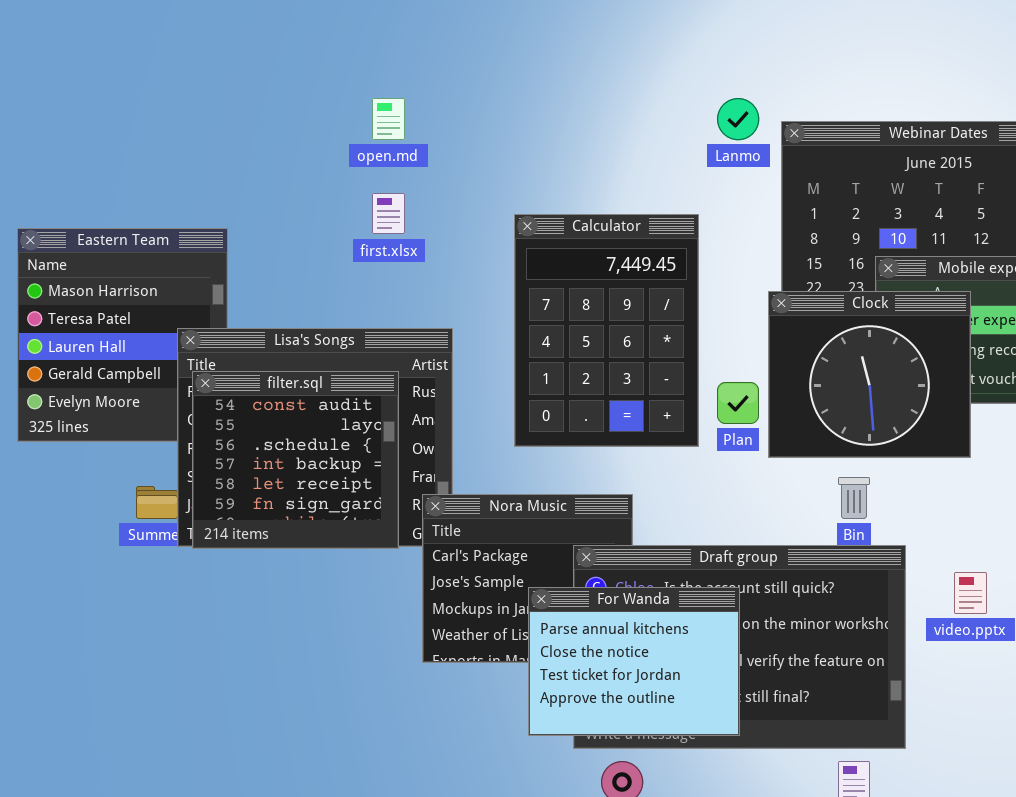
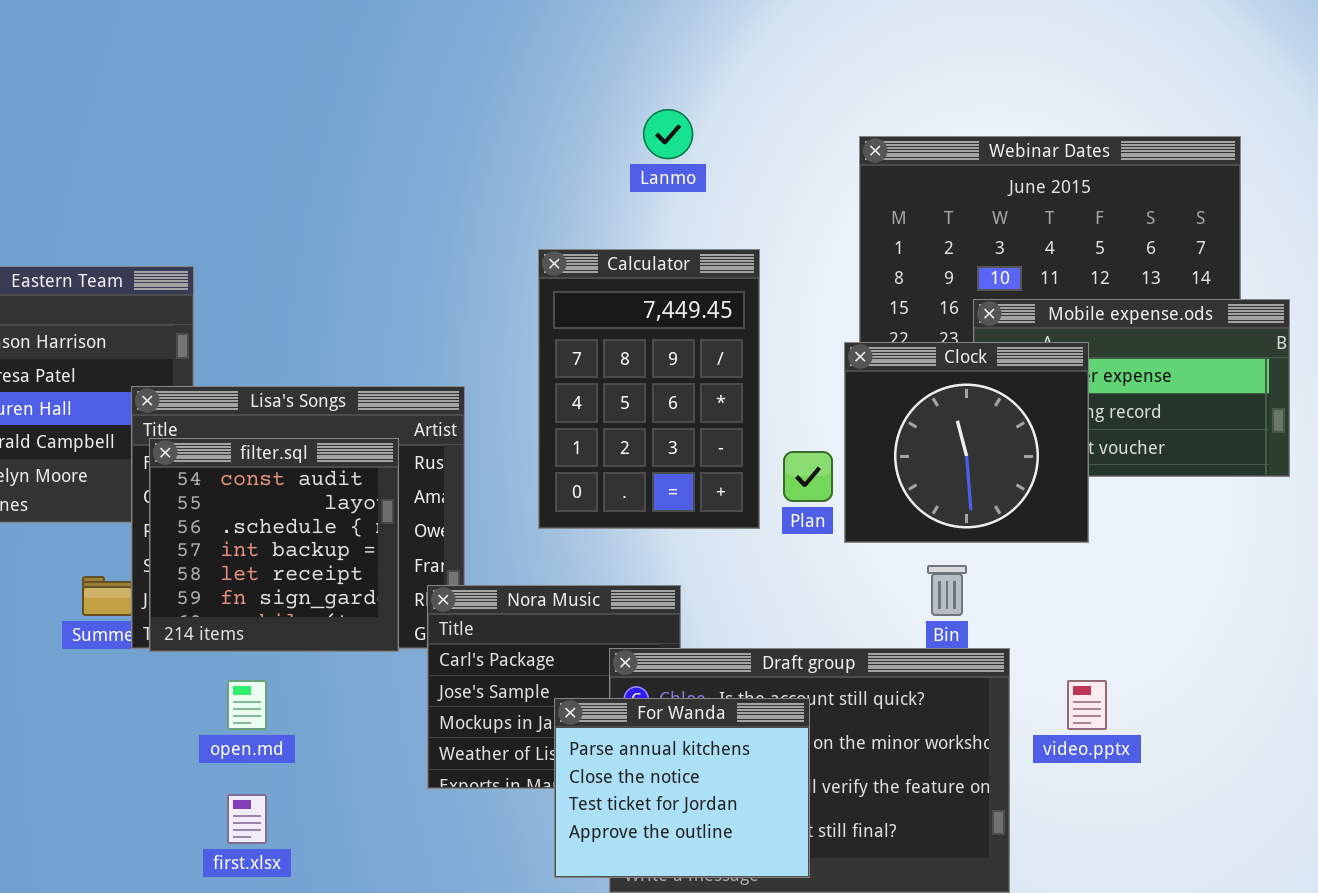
open.md: [372,98,405,140] -> [227,680,267,730], moved
Lanmo: [717,98,759,140] -> [643,109,693,159], moved
first.xlsx: [372,193,405,234] -> [227,794,267,844], moved

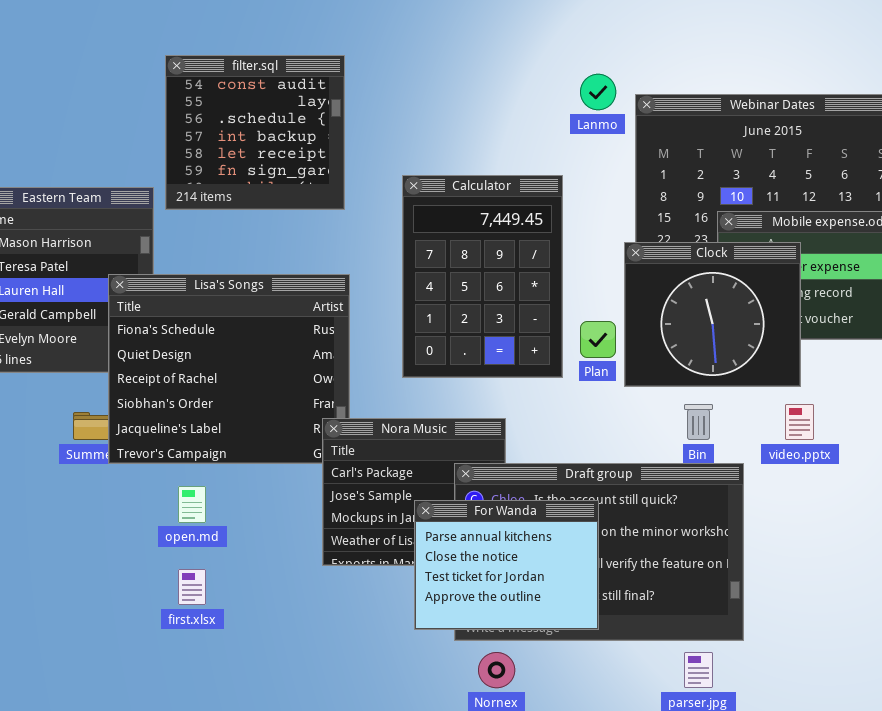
Lanmo: [643,109,693,159] -> [580,74,616,110], moved
filter.sql: [149,438,399,652] -> [165,55,345,210], moved
video.pptx: [1067,680,1107,730] -> [785,404,814,440], moved

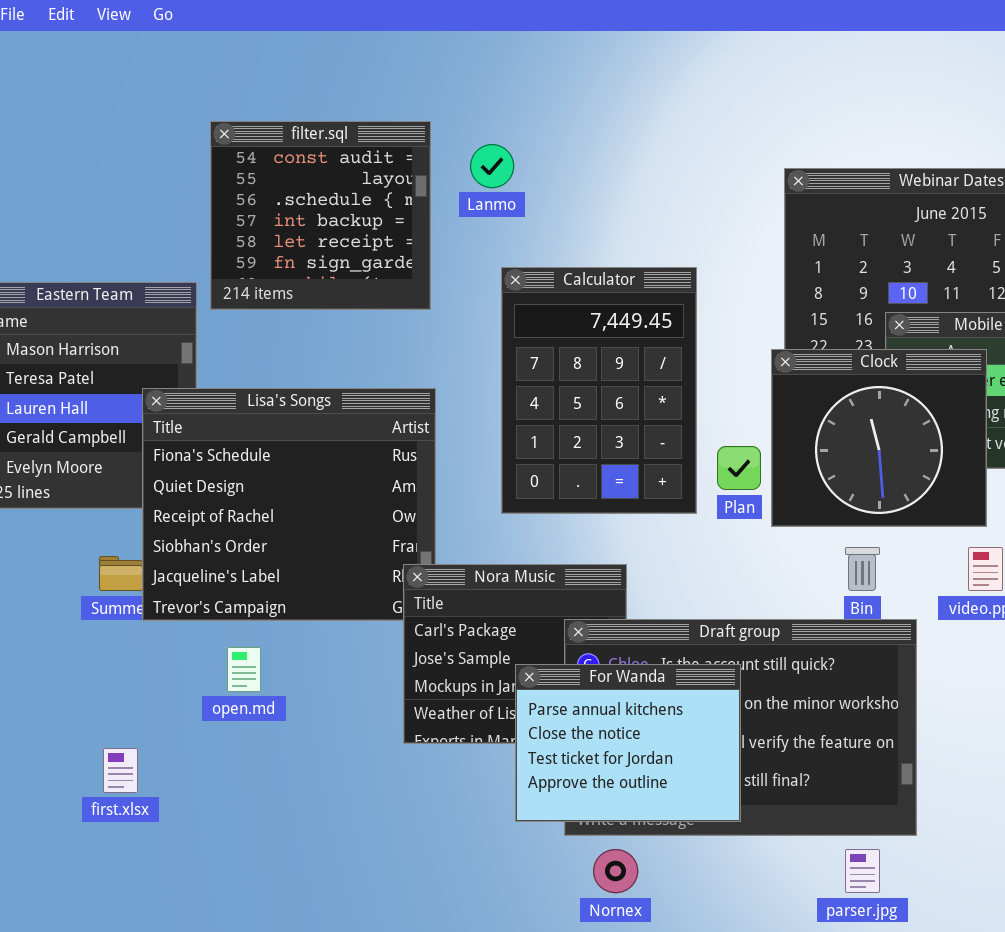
Lanmo: [580,74,616,110] -> [470,144,514,188], moved
first.xlsx: [178,569,206,605] -> [103,748,138,793], moved

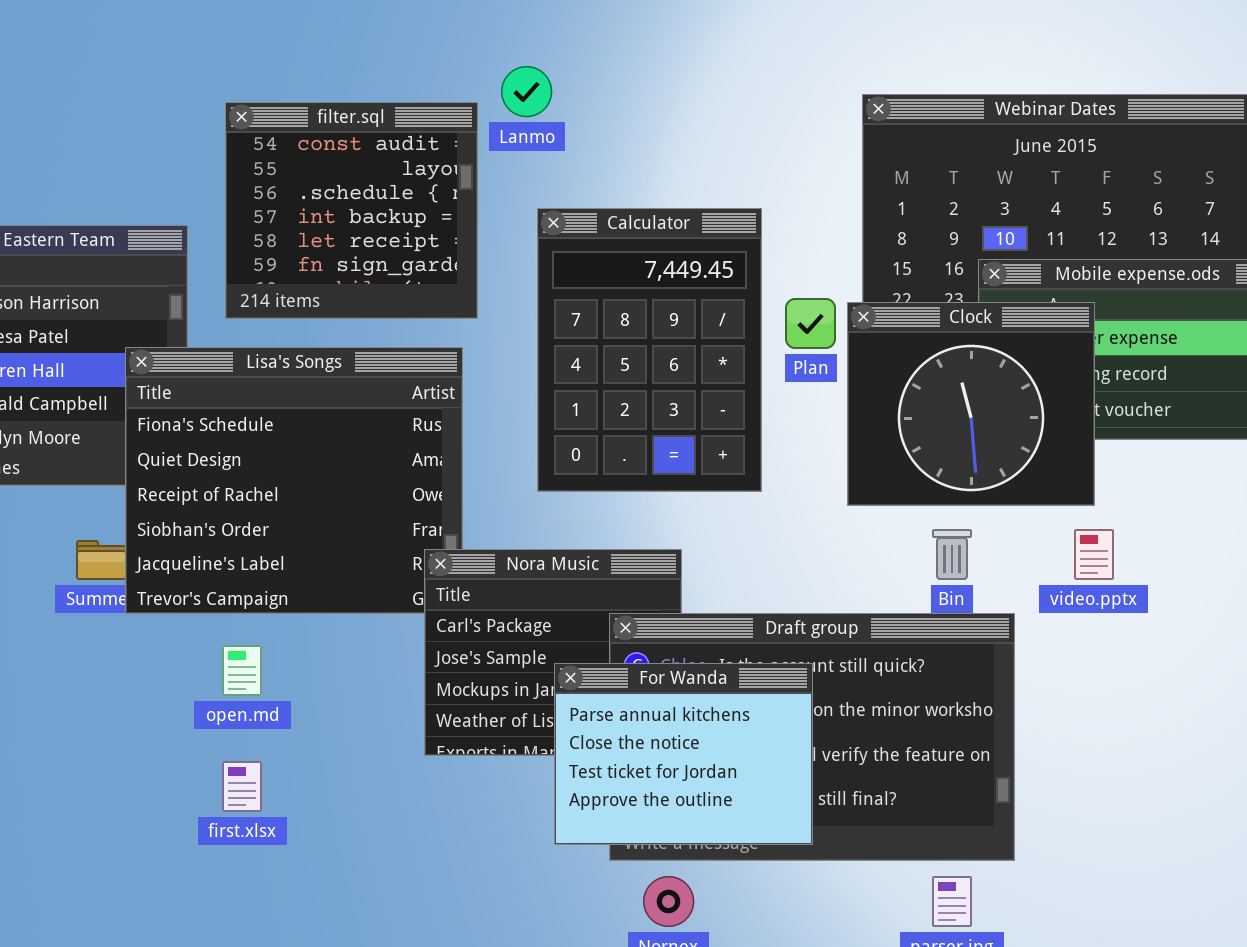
filter.sql: [210,121,431,310] -> [225,102,478,319], moved
Plan: [717,446,761,490] -> [785,298,836,349], moved
first.xlsx: [103,748,138,793] -> [222,761,262,812], moved

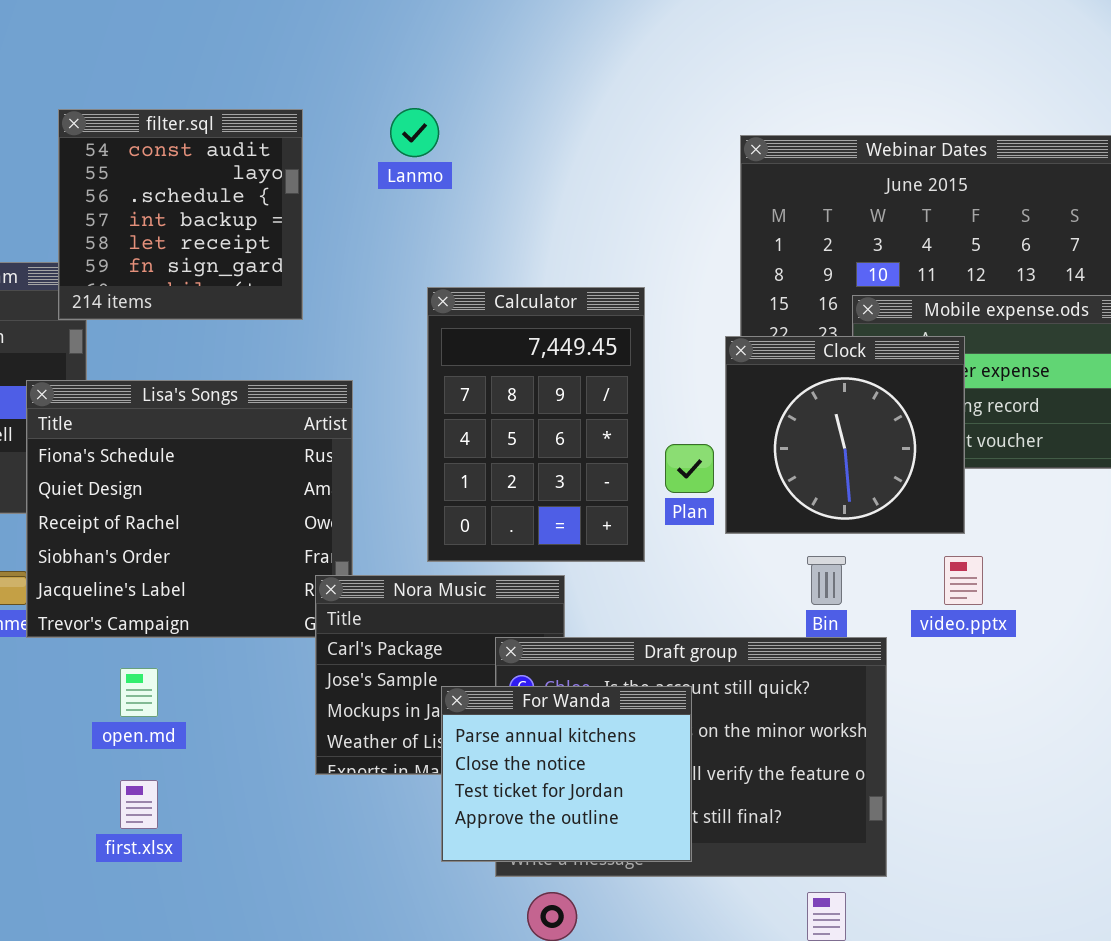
filter.sql: [225,102,478,319] -> [58,109,303,320], moved
Calculator: [537,208,762,492] -> [427,287,645,562], moved
Plan: [785,298,836,349] -> [665,444,714,493], moved

